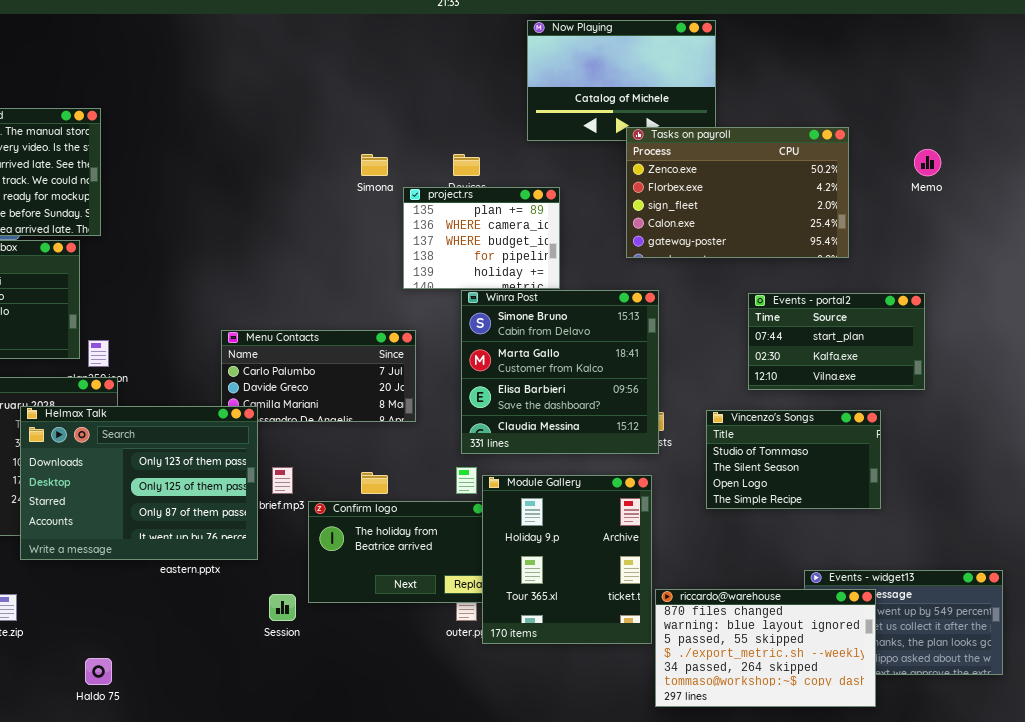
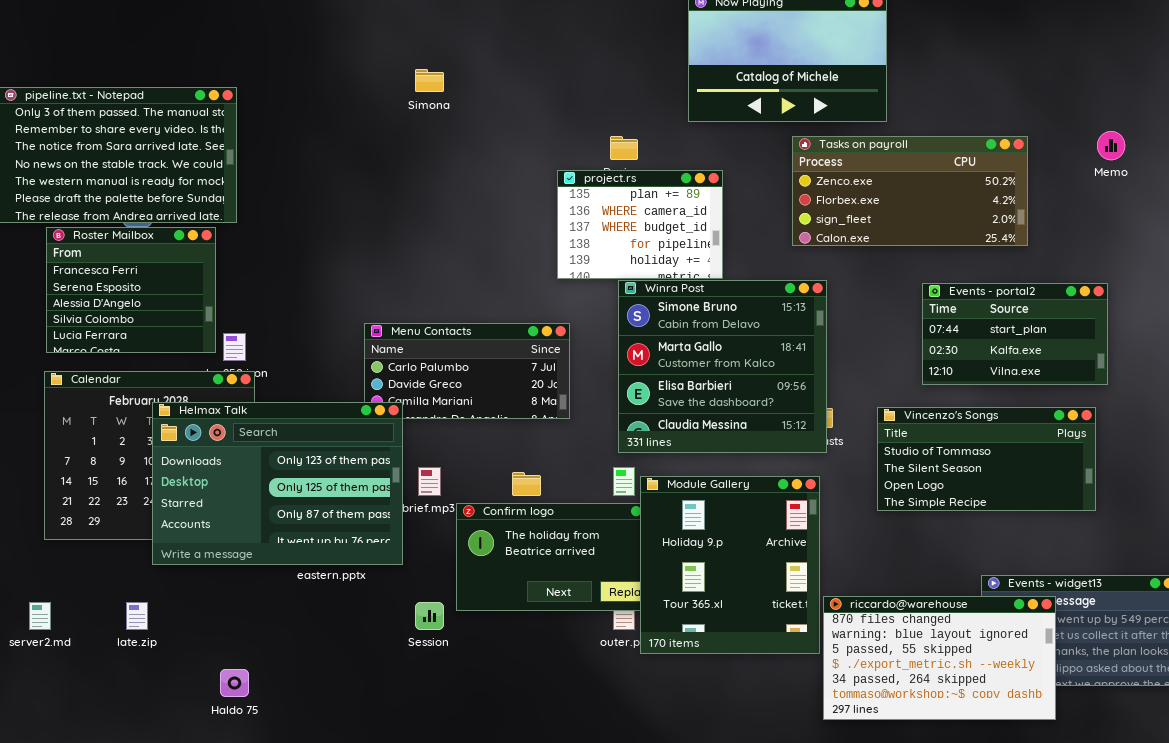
Tasks on payroll: [626,127,849,258] -> [792,136,1028,246], resized
Simona: [361,154,388,176] -> [415,69,444,92], moved
Vincenzo's Songs: [706,410,881,509] -> [877,407,1096,511], resized

